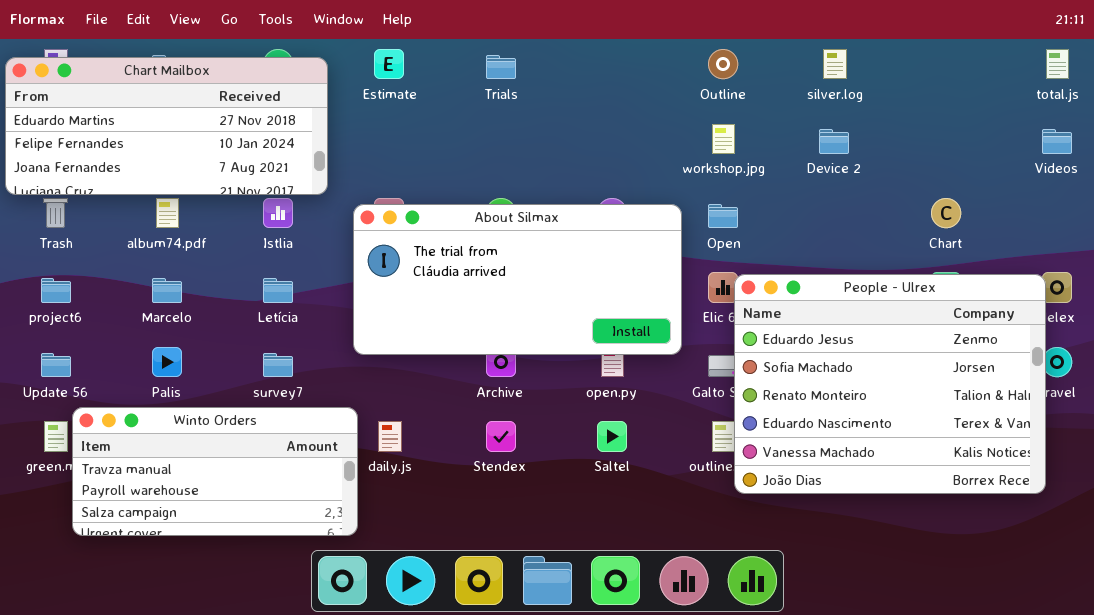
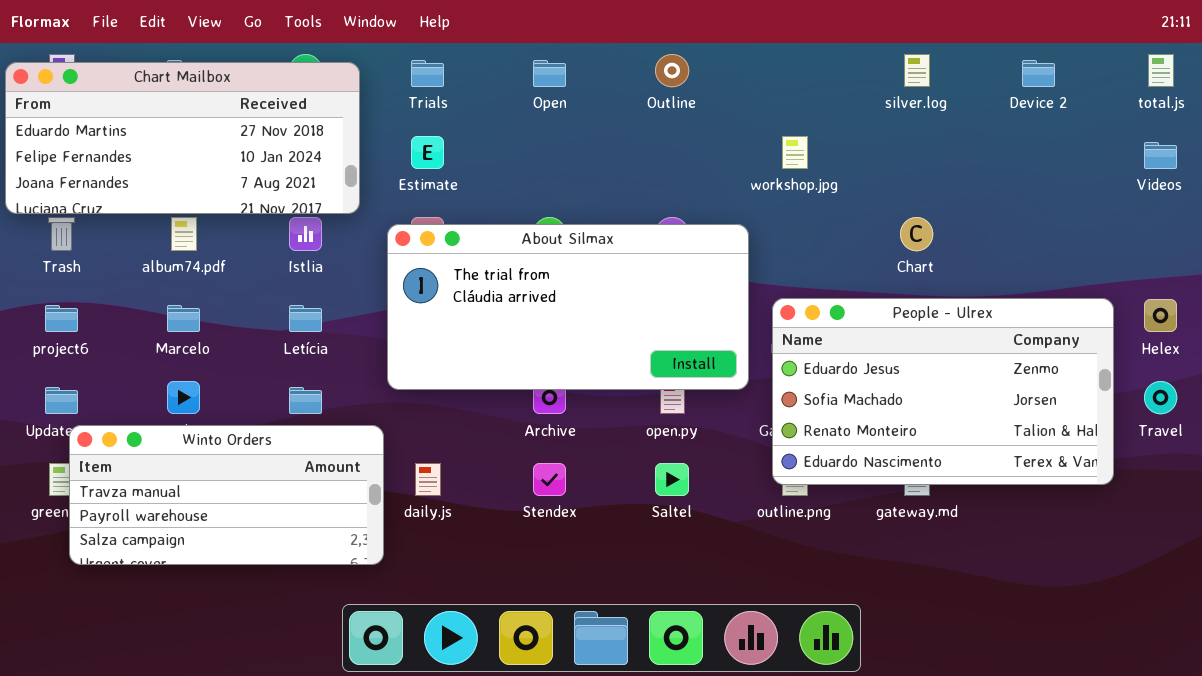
Estimate: [374,49,404,79] -> [411,136,444,169], moved
Outline: [708,49,738,79] -> [655,54,689,87], moved
Trials: [486,55,516,79] -> [411,60,444,87], moved
Device 2: [819,129,849,154] -> [1022,60,1055,87], moved
Chart: [931,198,961,228] -> [900,217,933,251], moved
Open: [708,204,738,228] -> [533,60,566,87], moved
People - Ulrex: [734,274,1046,494] -> [772,298,1114,485], moved, resized
Winto Orders: [72,407,358,536] -> [69,425,384,565], moved

